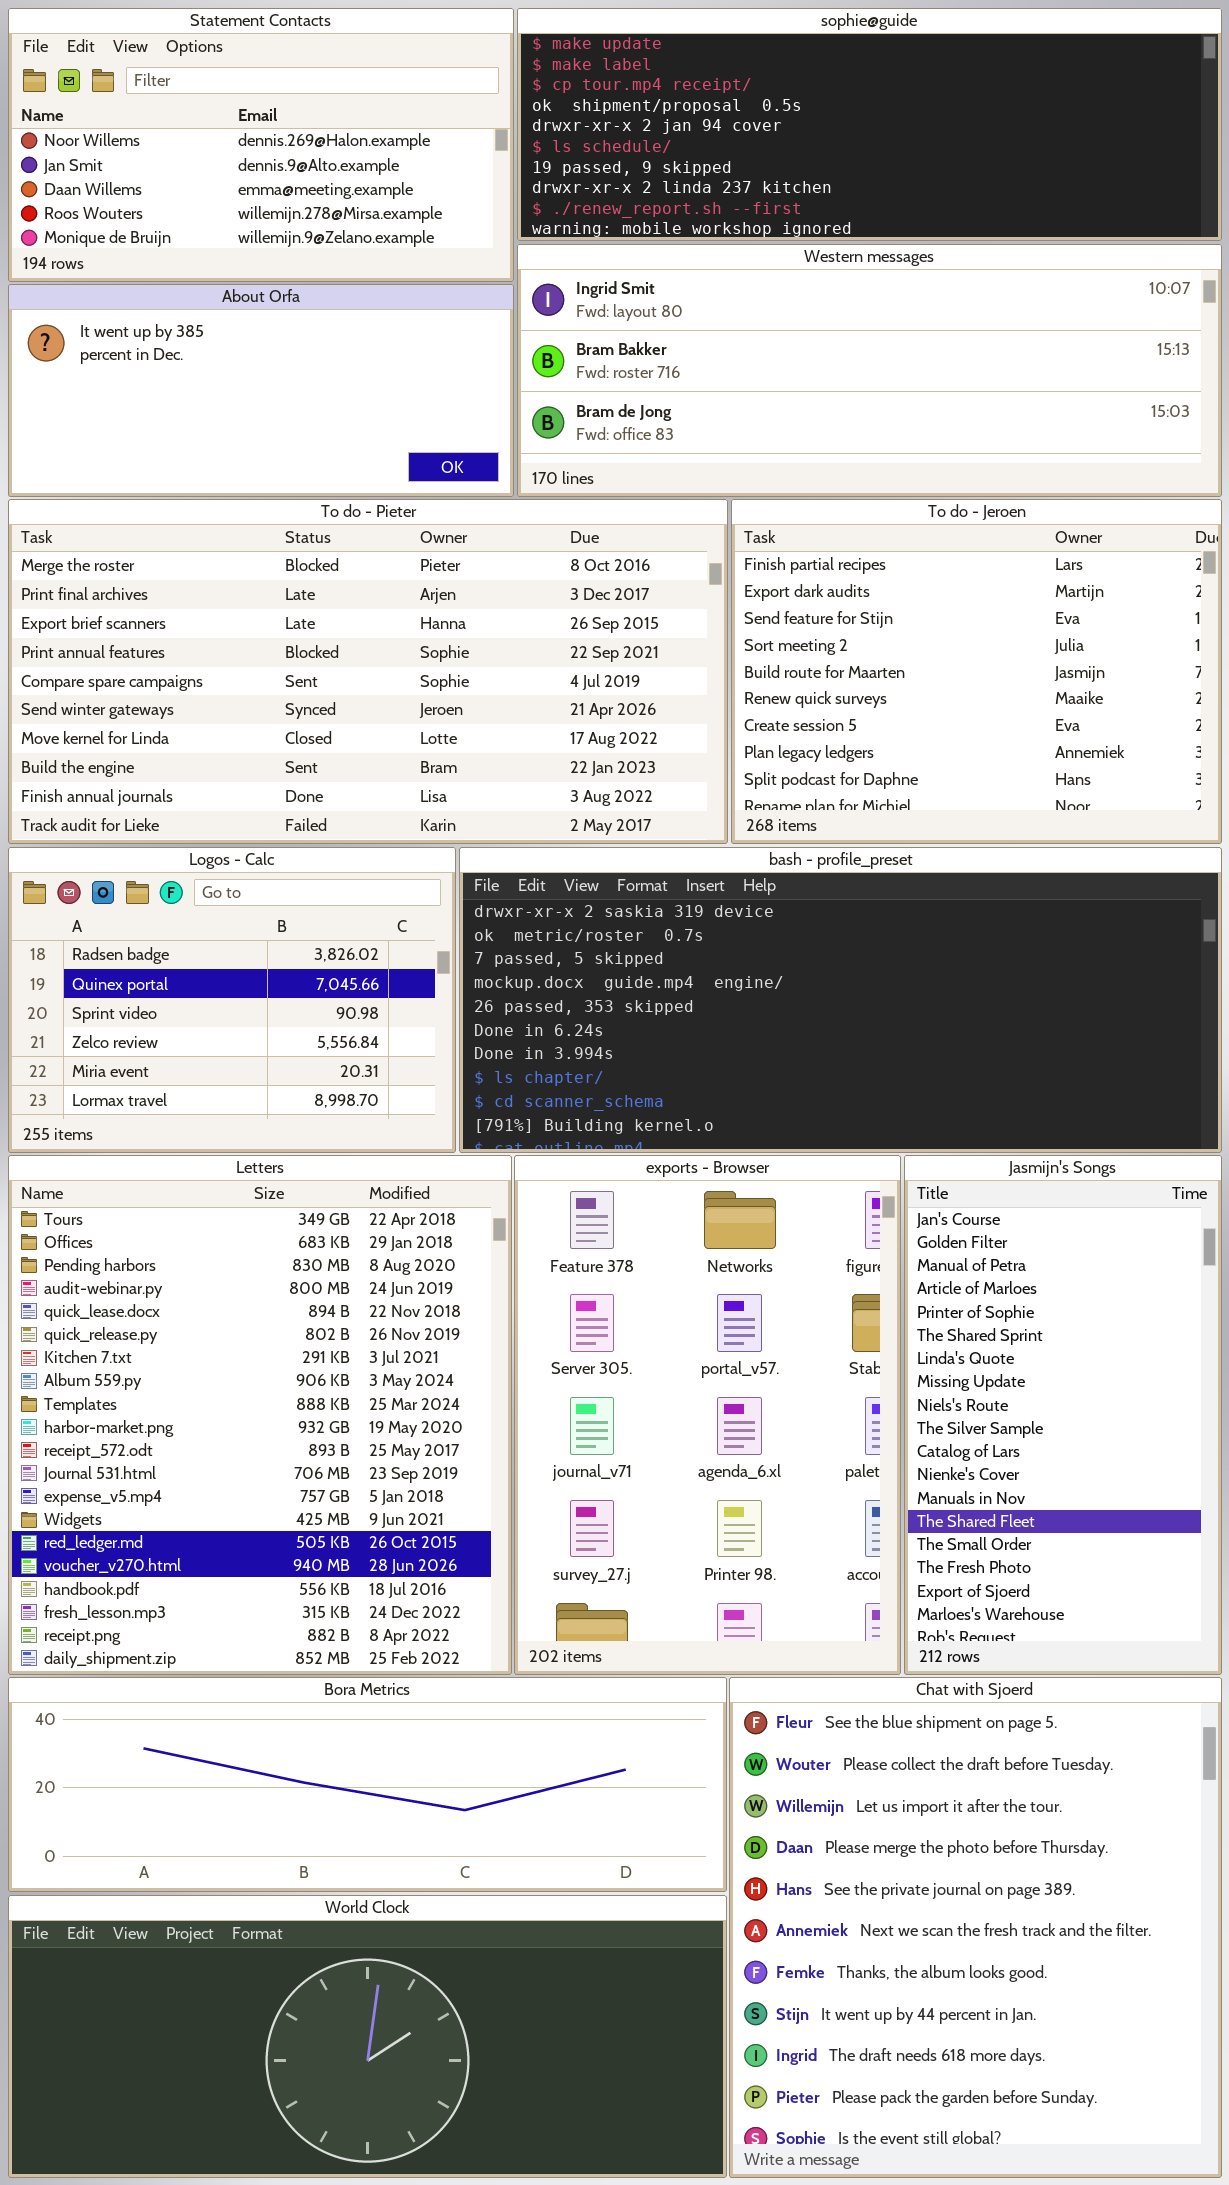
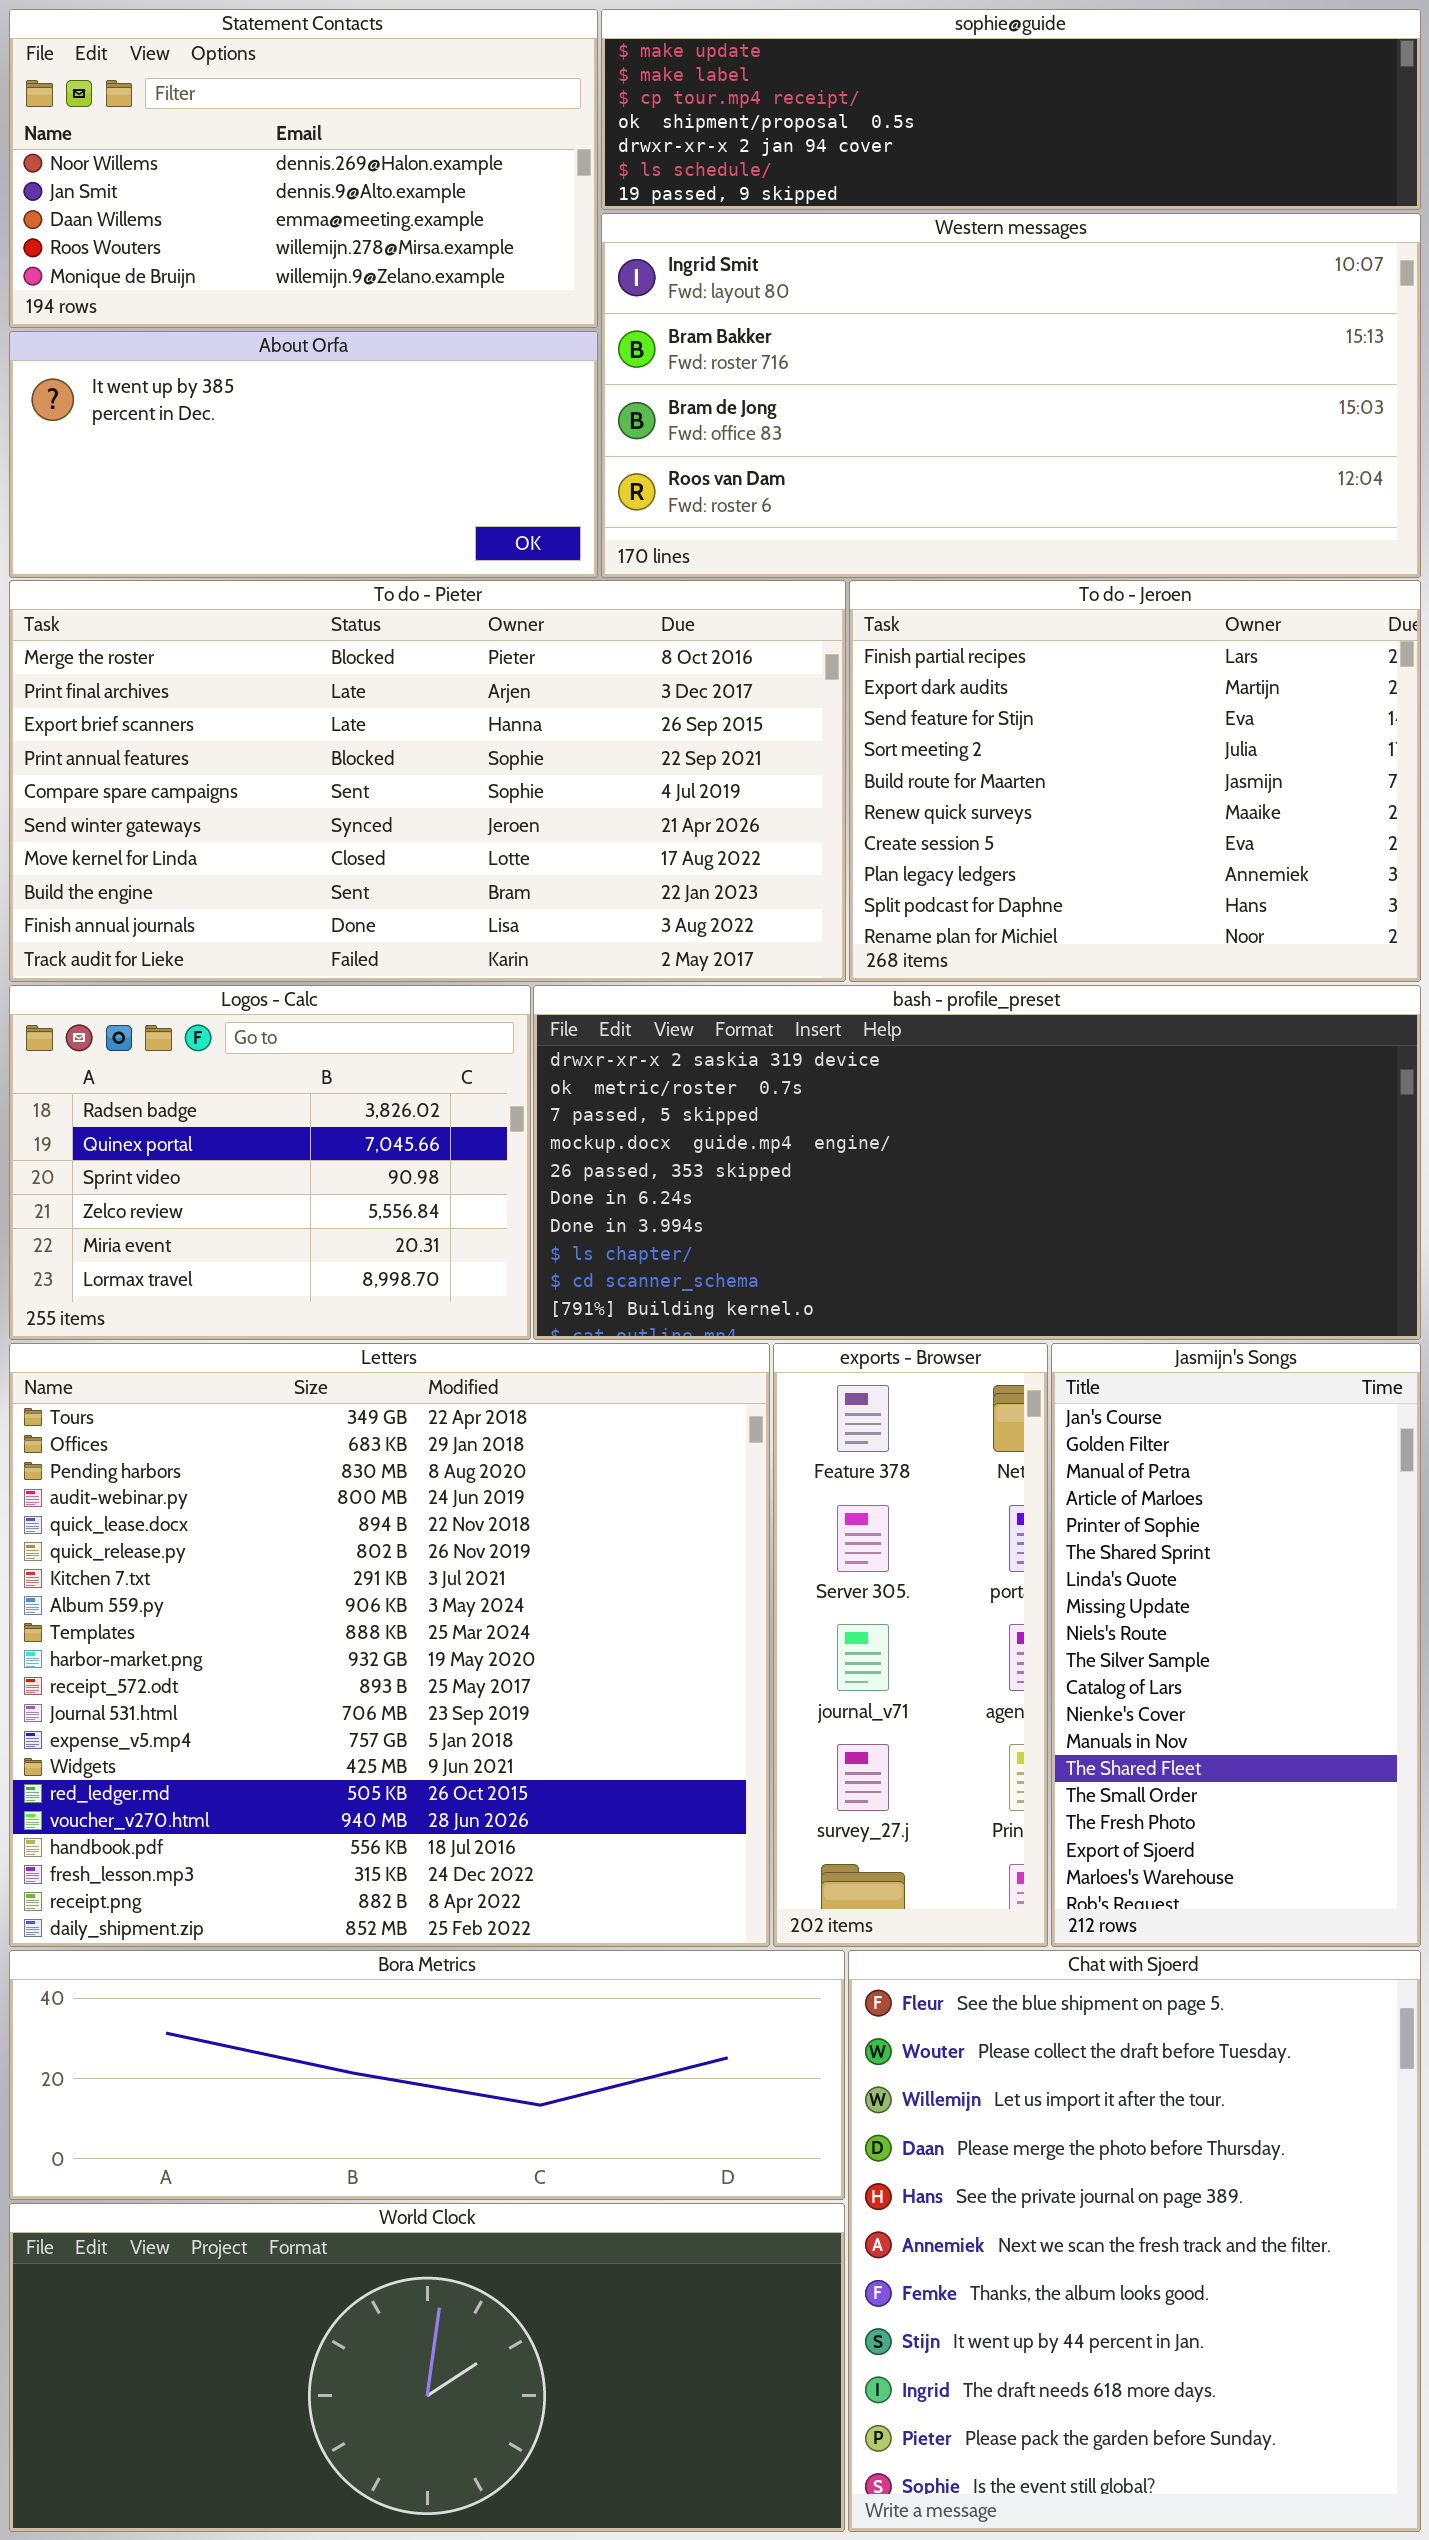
sophie@guide: [517,8,1222,241] -> [601,9,1421,210], resized
Western messages: [517,244,1222,497] -> [601,213,1421,578], resized
Letters: [8,1155,512,1675] -> [9,1343,770,1947], resized
exports - Browser: [514,1155,901,1675] -> [773,1343,1048,1947], resized

